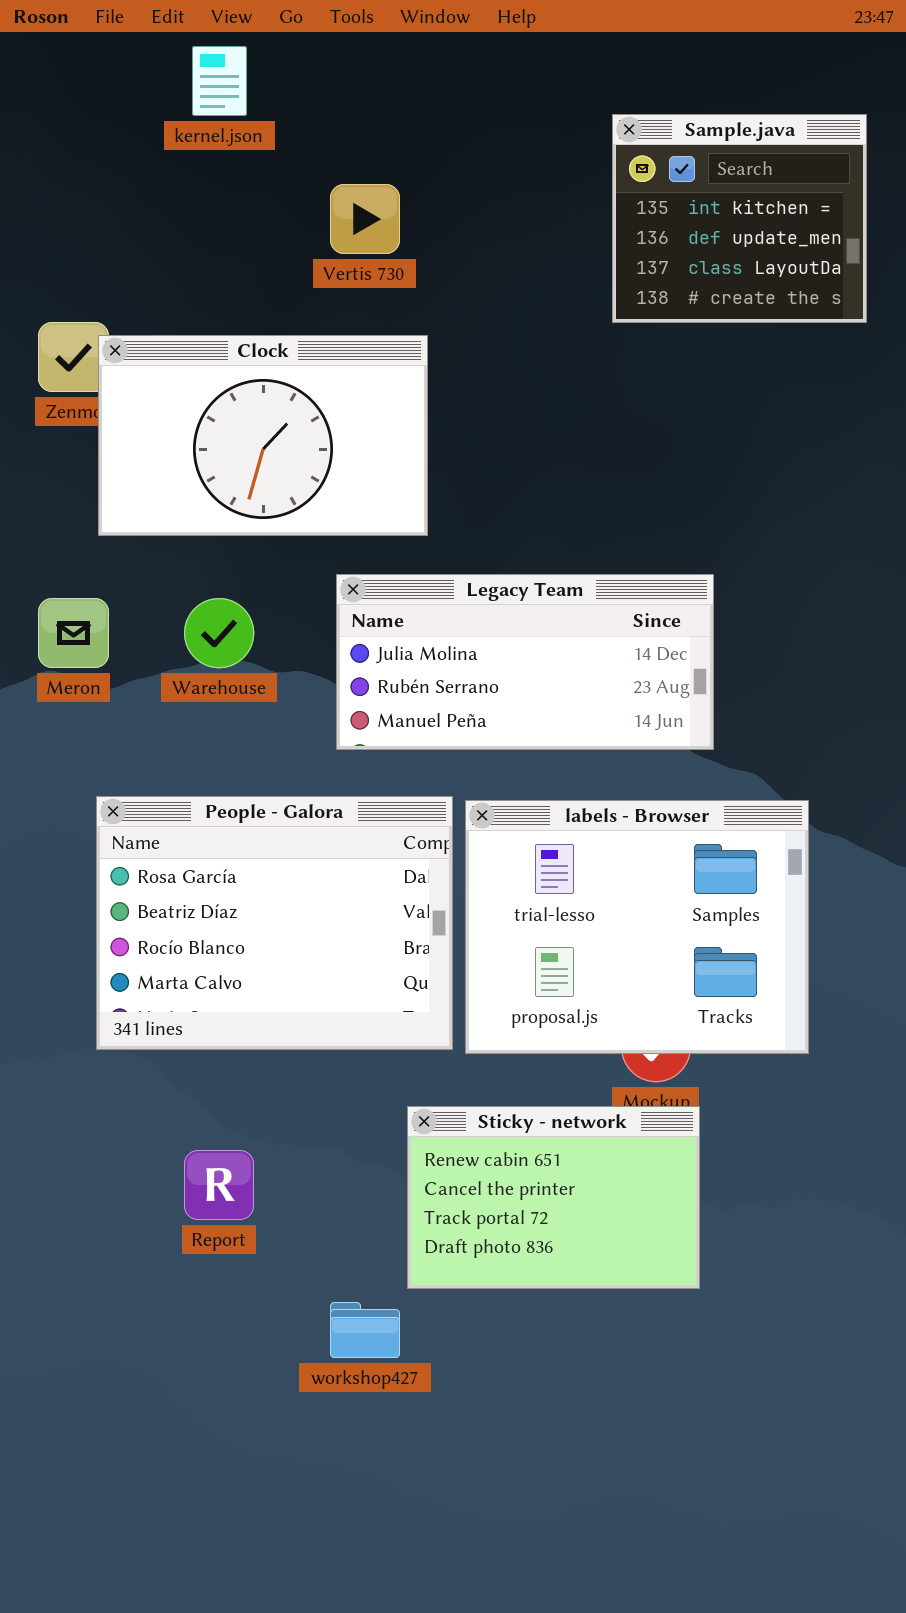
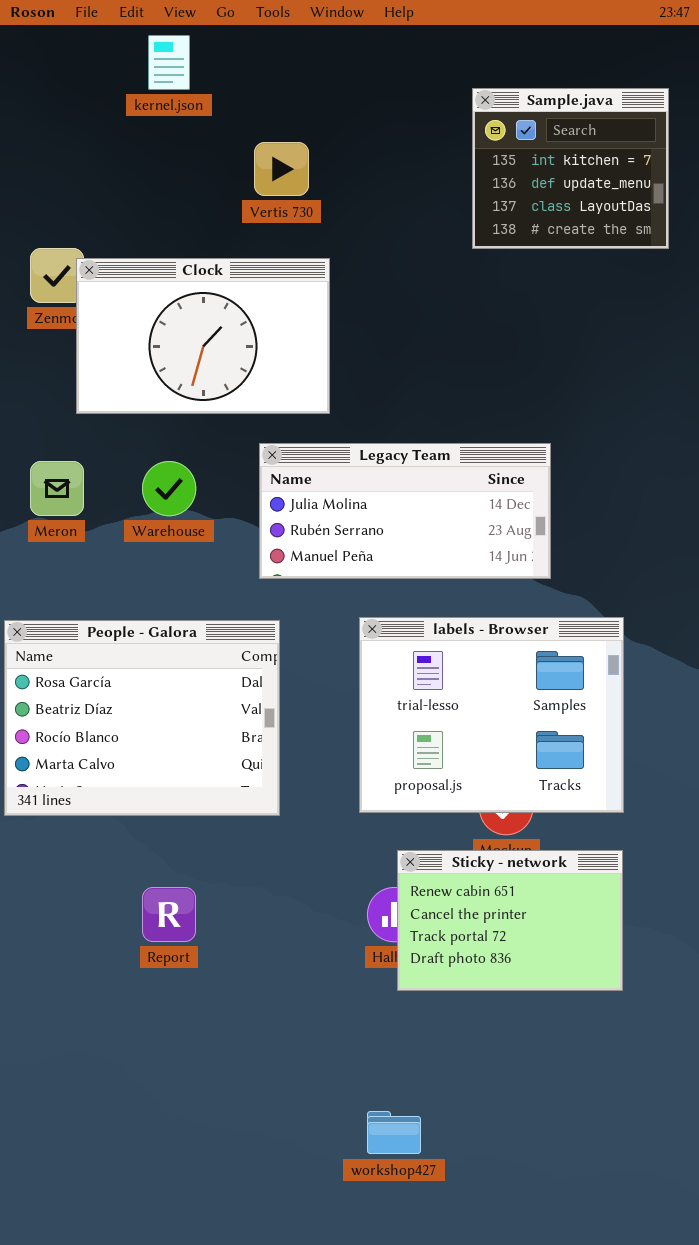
People - Galora: [96,796,453,1050] -> [4,620,280,816], moved
Sticky - network: [407,1106,700,1289] -> [397,850,623,991], moved
workshop427: [330,1302,400,1358] -> [367,1111,421,1154], moved

